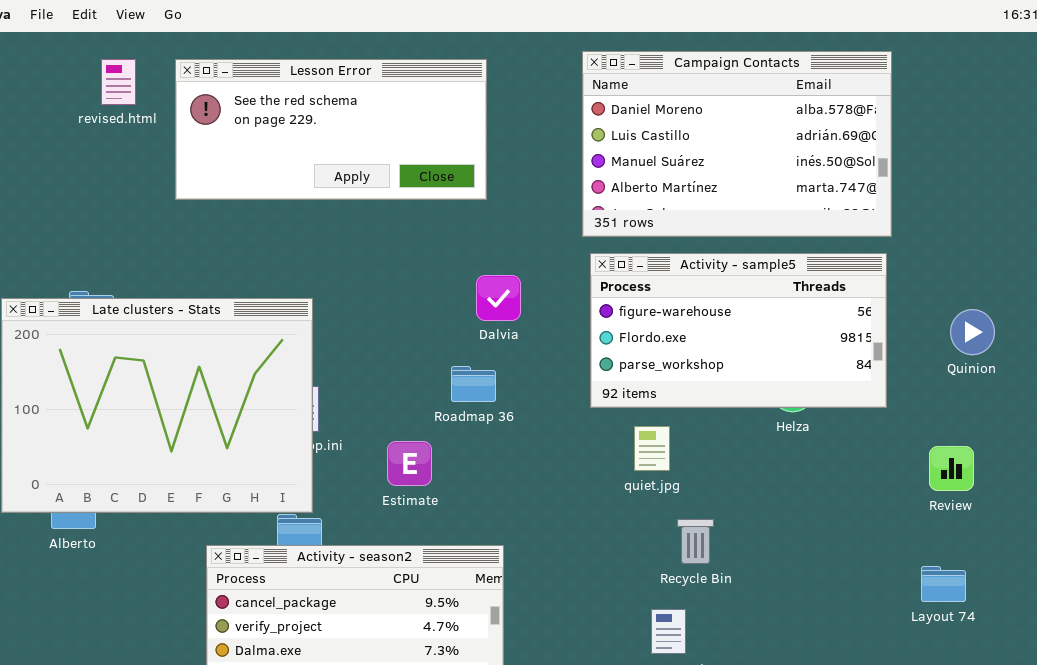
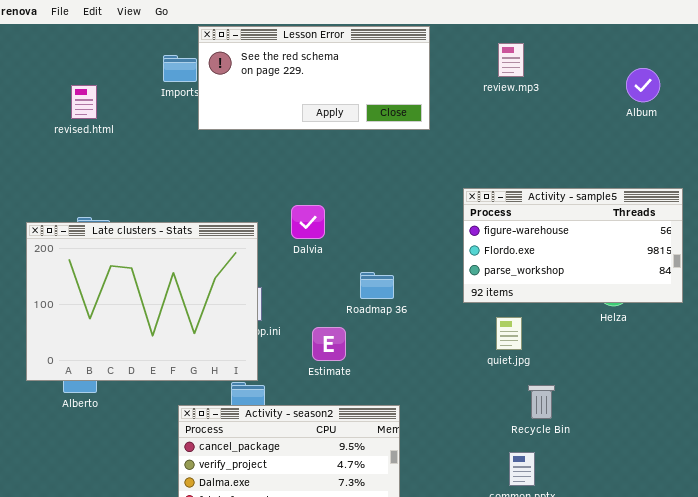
Campaign Contacts: [582,51,892,237] -> none, closed
revised.html: [101,59,136,105] -> [71,85,97,119], moved
Lesson Error: [175,59,487,200] -> [198,26,430,130], moved
Dalvia: [476,275,521,321] -> [291,205,325,239], moved

